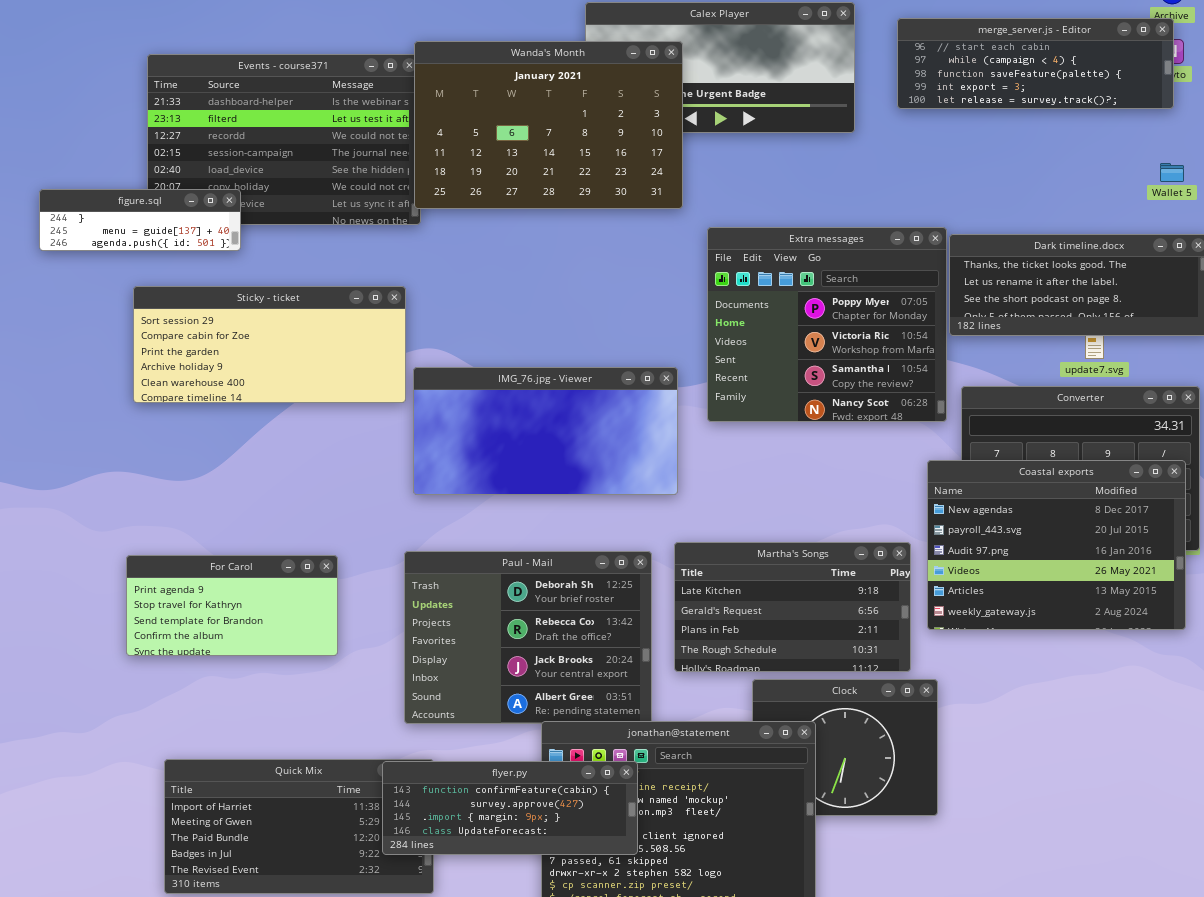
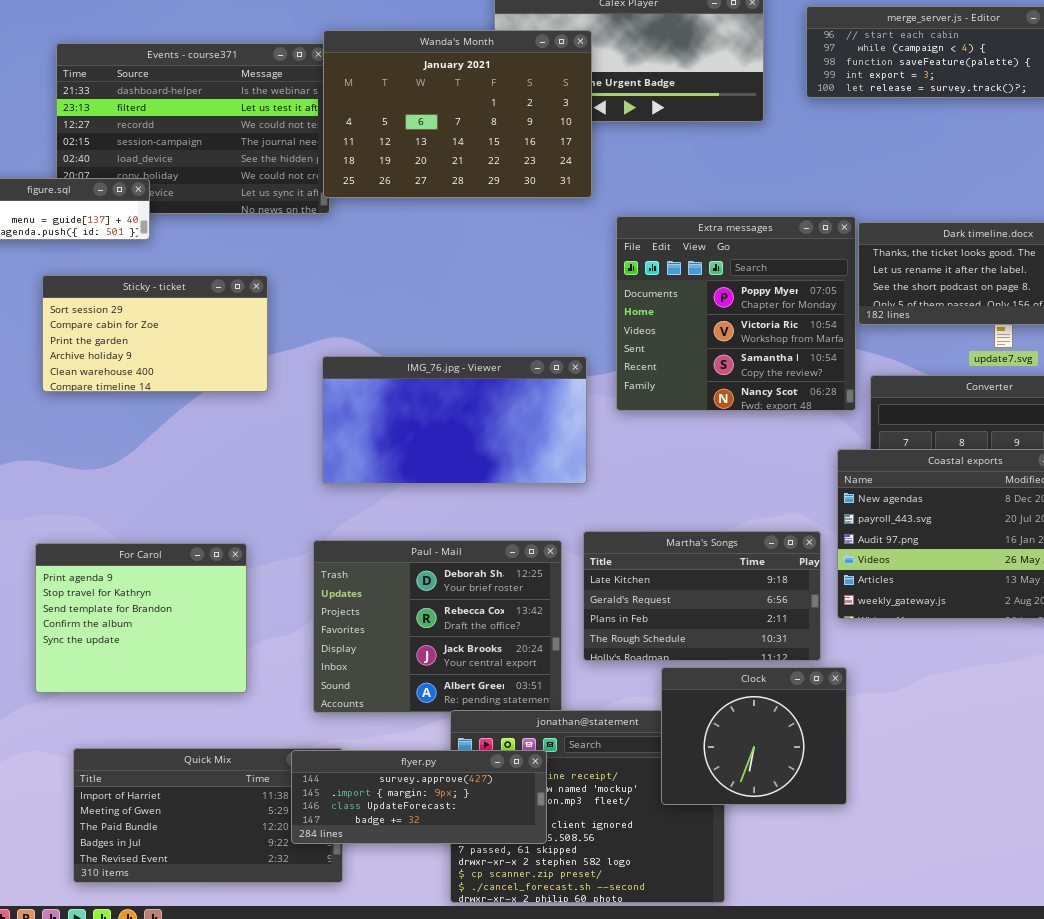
Sticky - ticket: [133,286,406,403] -> [42,275,268,392], resized
For Carol: [126,555,338,656] -> [35,543,247,693], resized
Clock: [752,679,938,816] -> [661,667,847,805], raised
flyer.py: [382,761,638,855] -> [291,750,547,844], scrolled down 1 row

